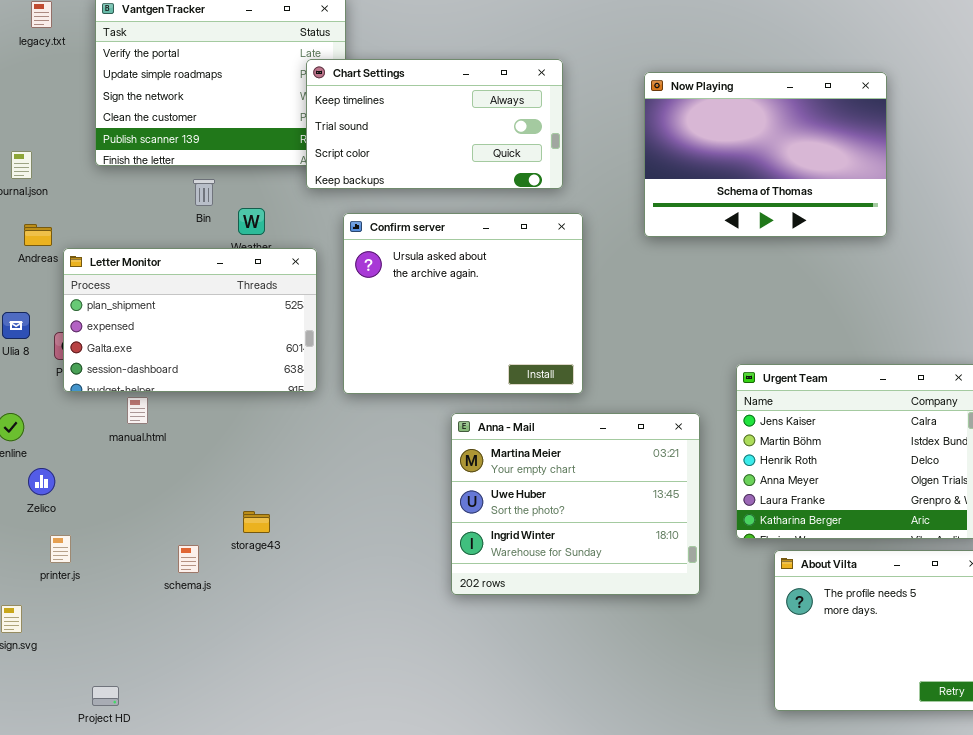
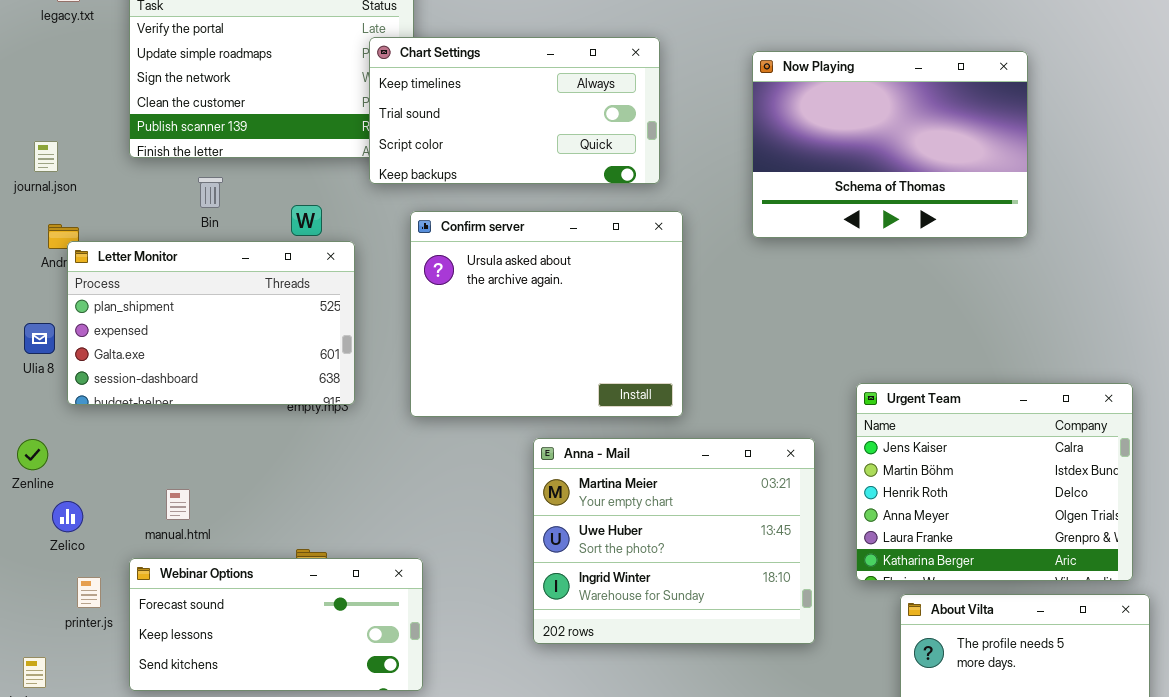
Bin: [193,179,215,206] -> [198,177,223,208], moved
Letter Monitor: [63,248,317,392] -> [67,241,355,405], moved
manual.html: [127,397,148,424] -> [166,489,190,520], moved
Webinar Options: none -> [129,558,423,691], opened

